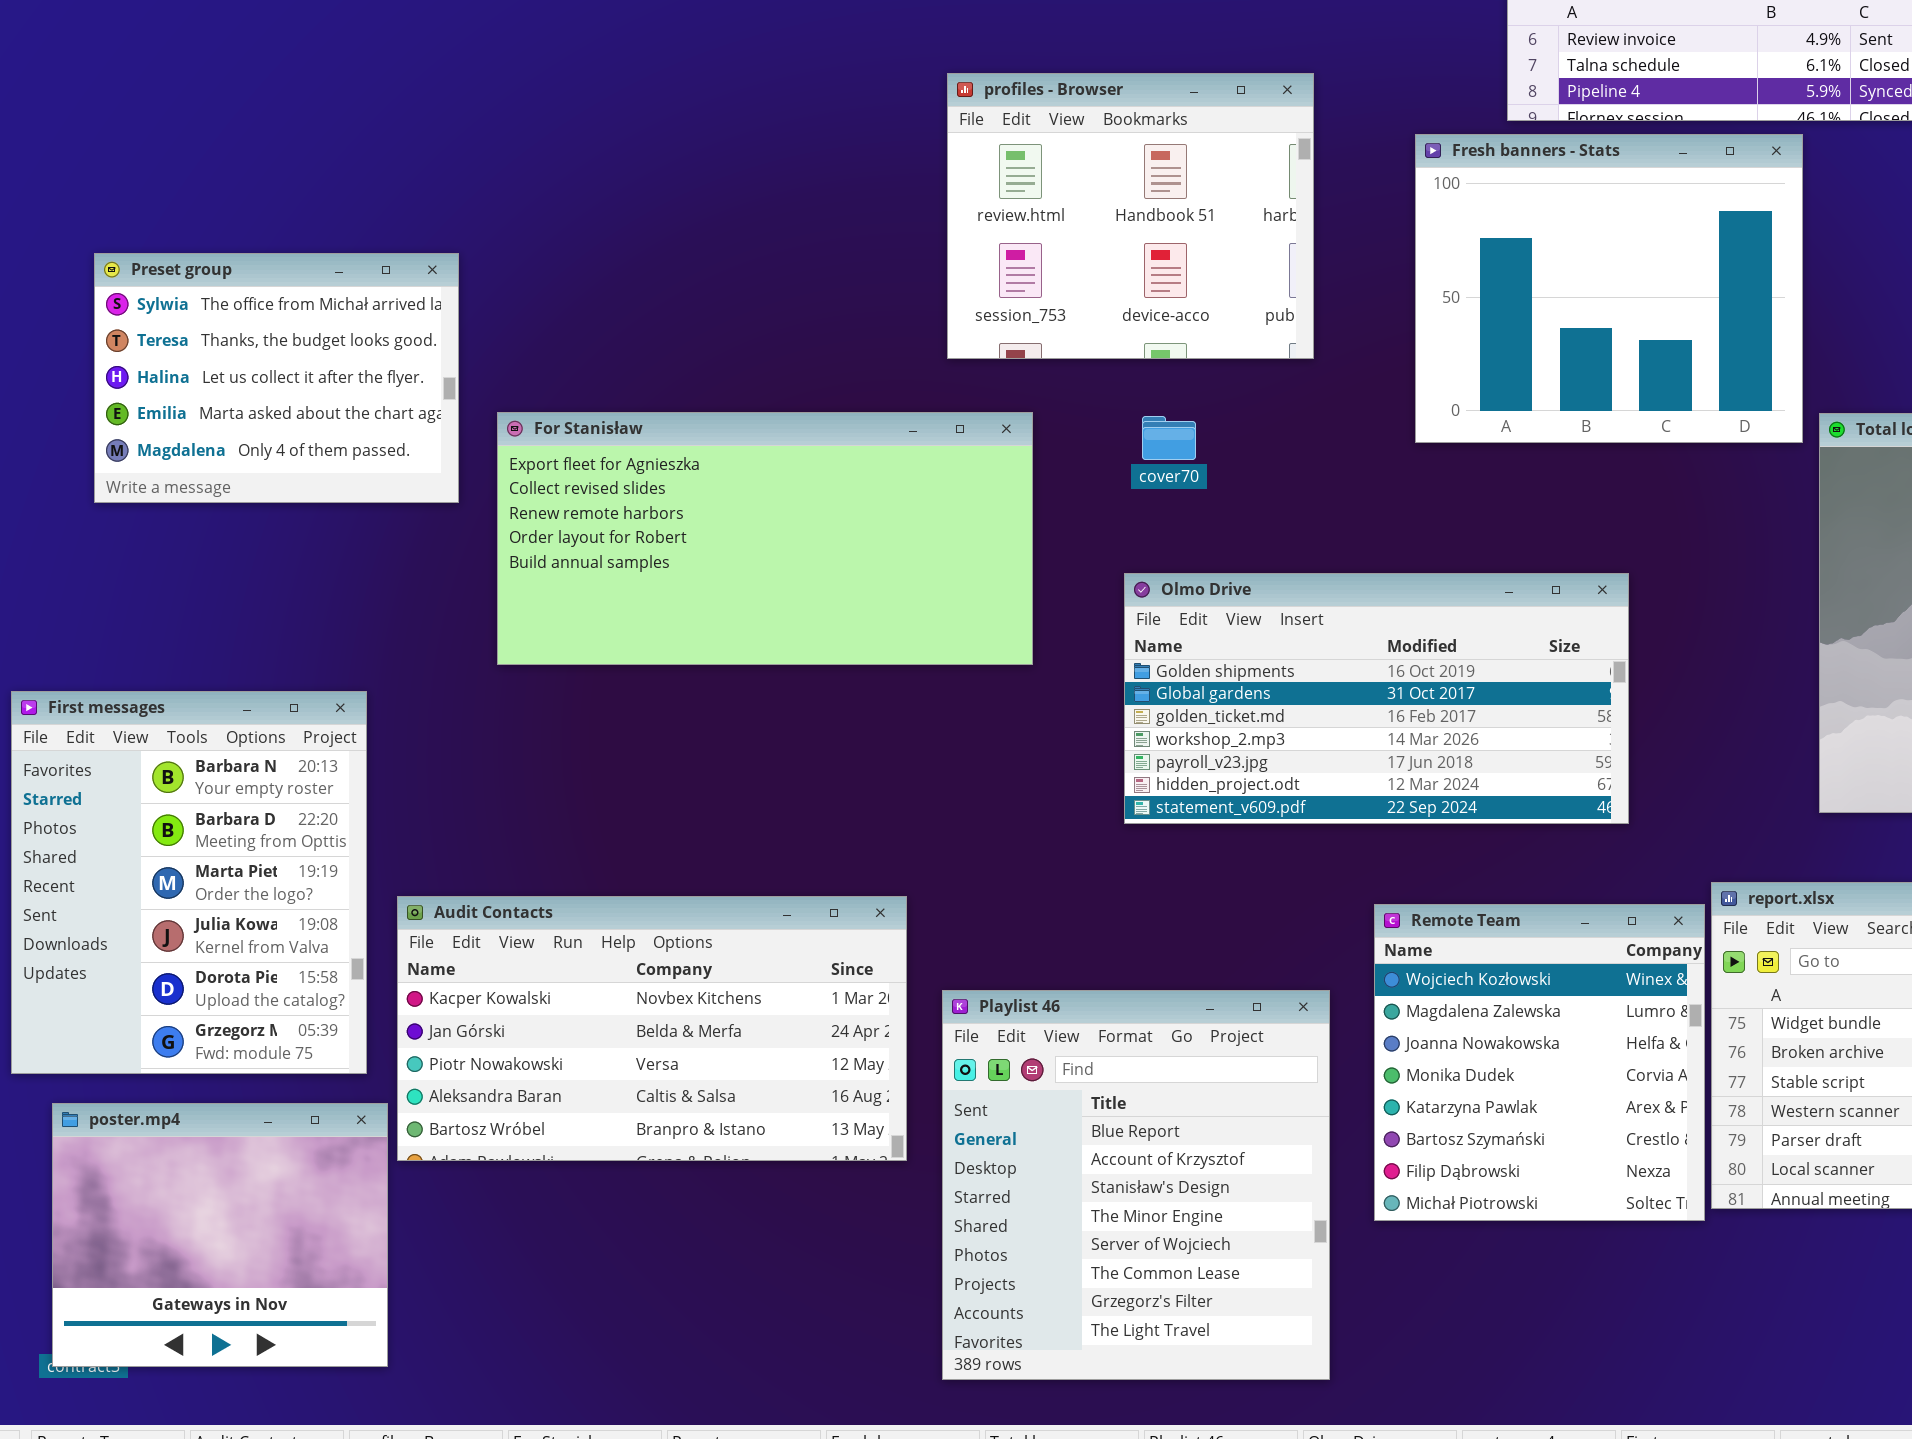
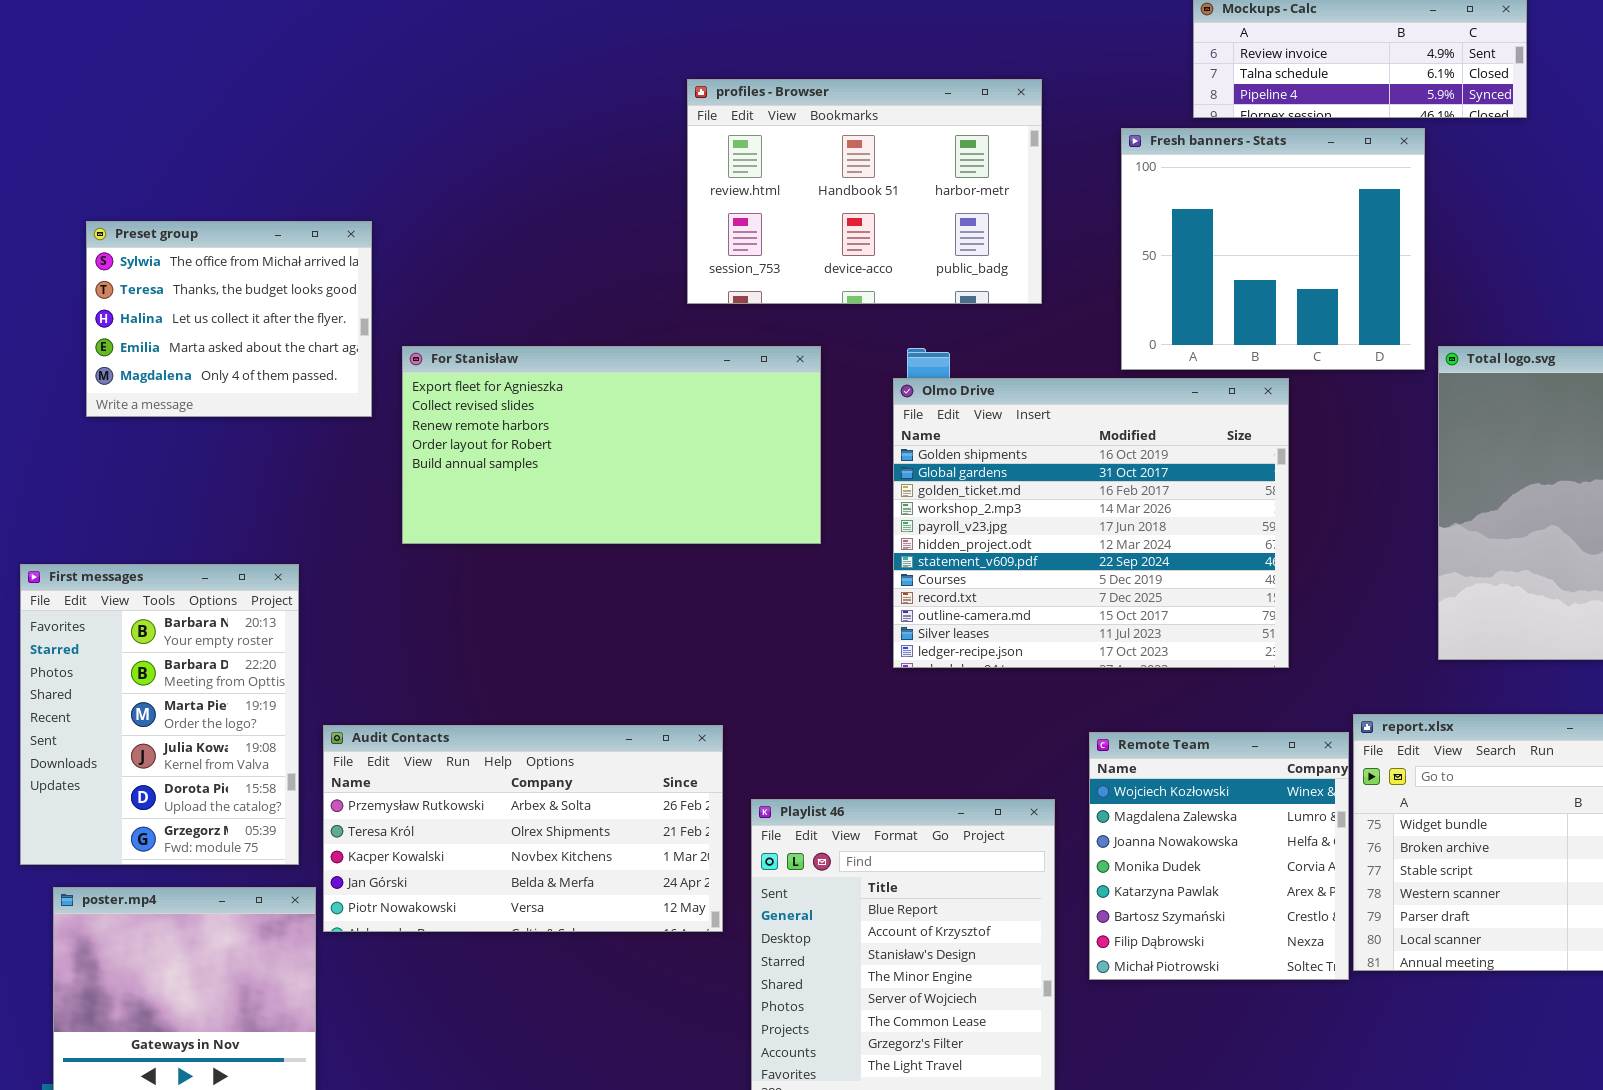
profiles - Browser: [947,73,1314,359] -> [687,79,1042,304], resized
Olmo Drive: [1124,573,1629,824] -> [893,378,1289,668], resized
Audit Contacts: [397,896,907,1161] -> [323,725,723,932], scrolled up 2 rows

